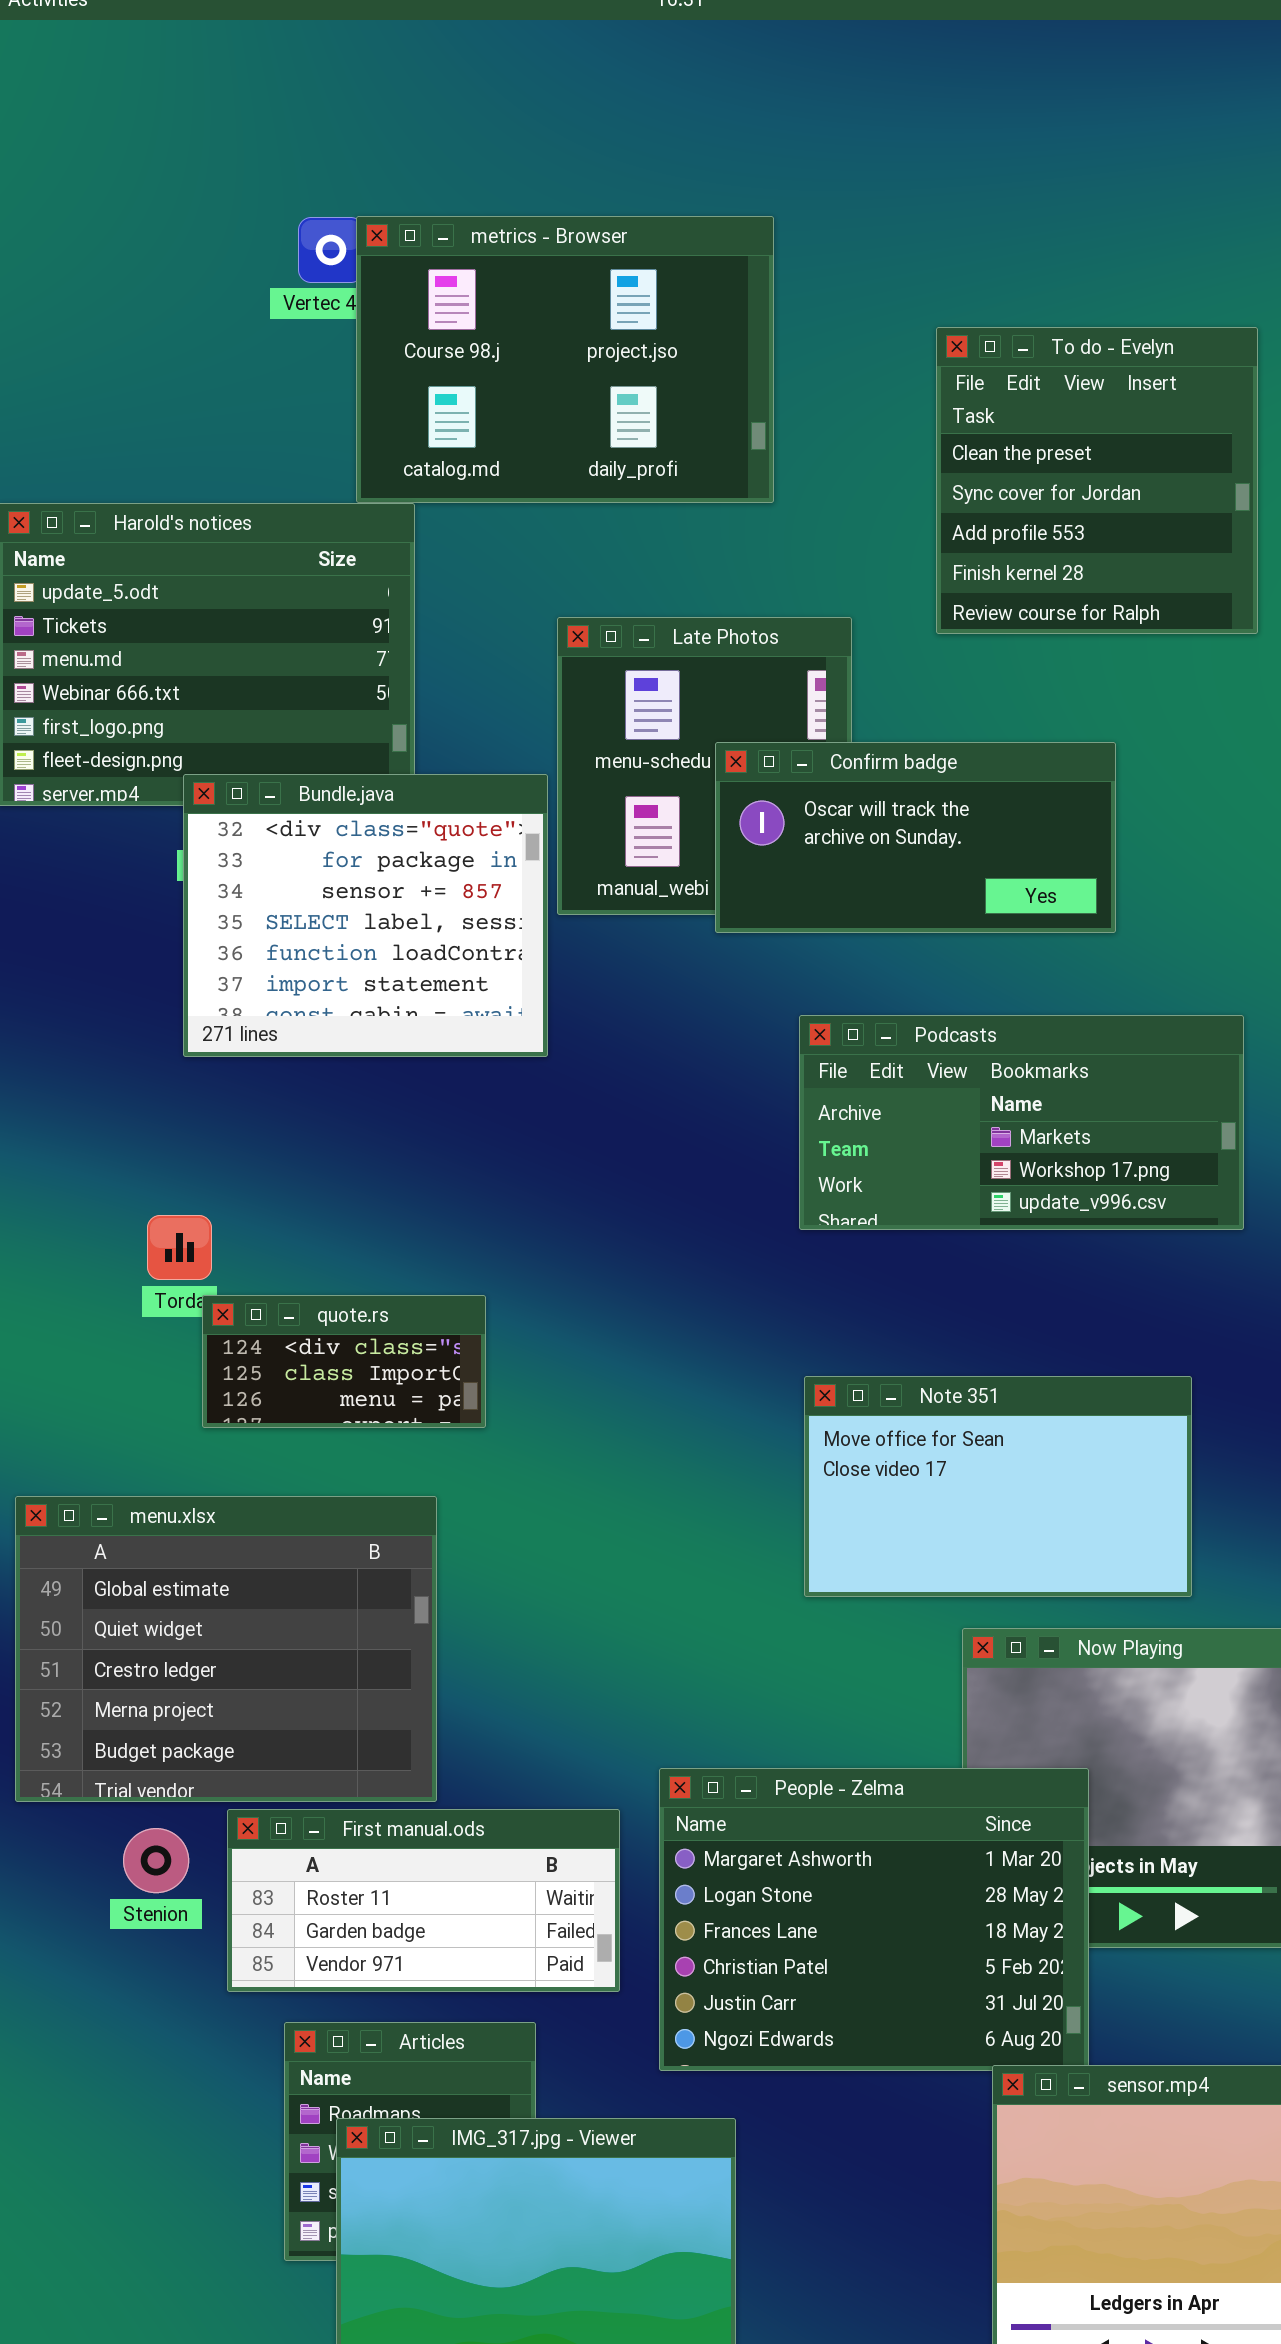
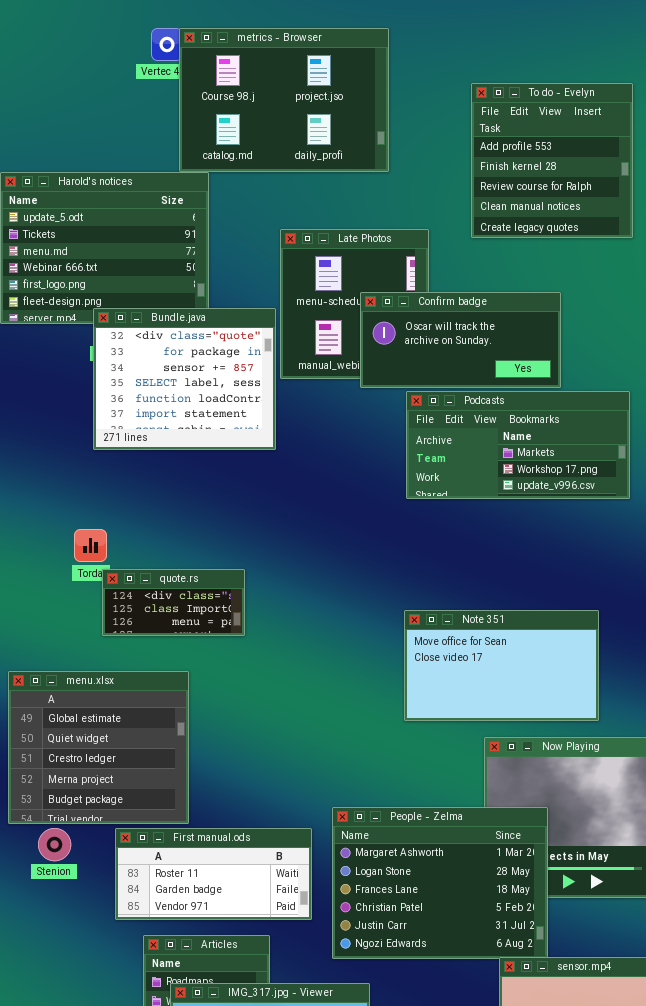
To do - Evelyn: [936,327,1258,634] -> [471,83,633,238], scrolled down 2 rows
Podcasts: [799,1015,1244,1230] -> [406,391,630,499], moved
menu.xlsx: [15,1496,437,1802] -> [8,671,189,824], resized
Stenion: [123,1828,189,1893] -> [38,828,71,861], moved

